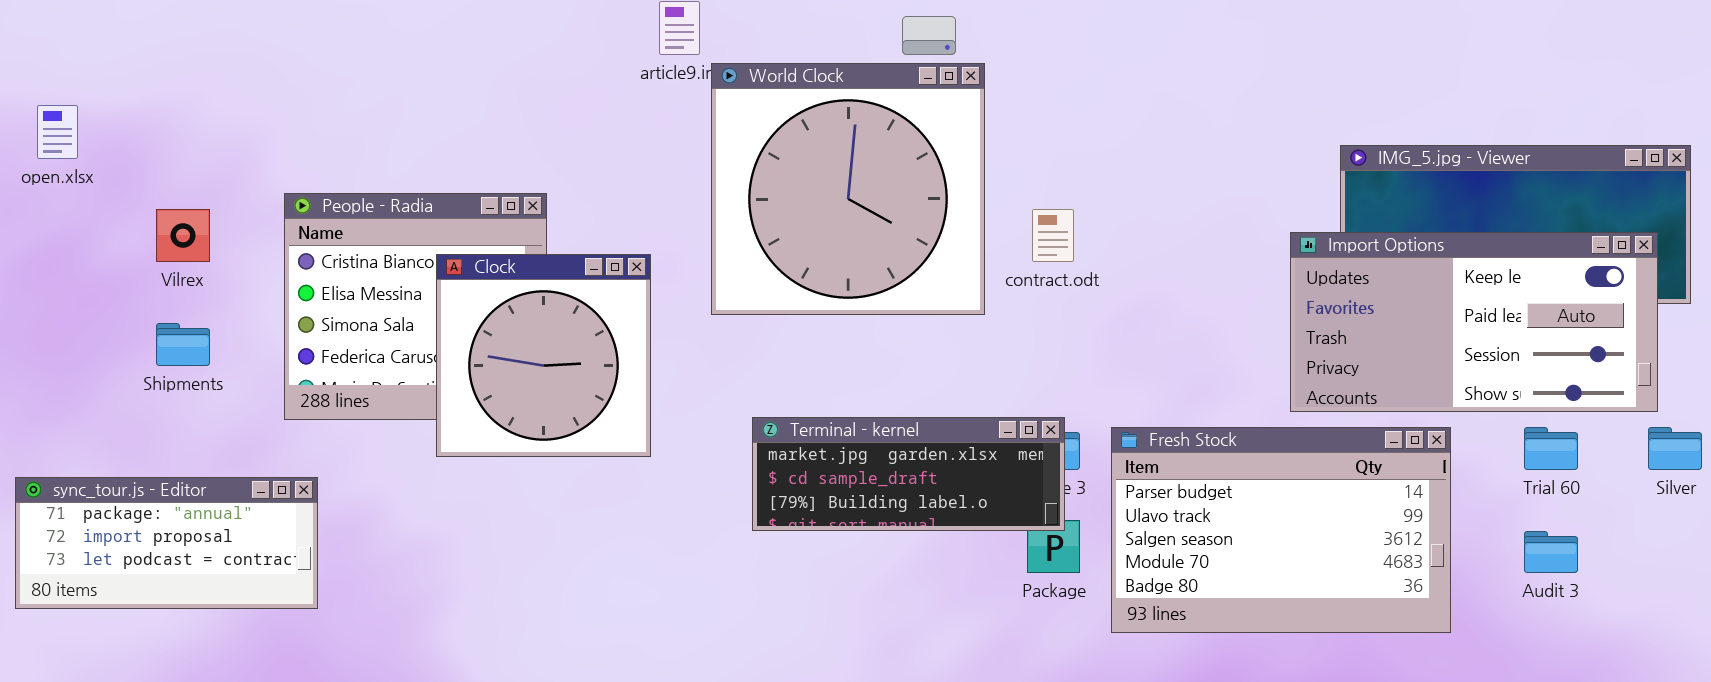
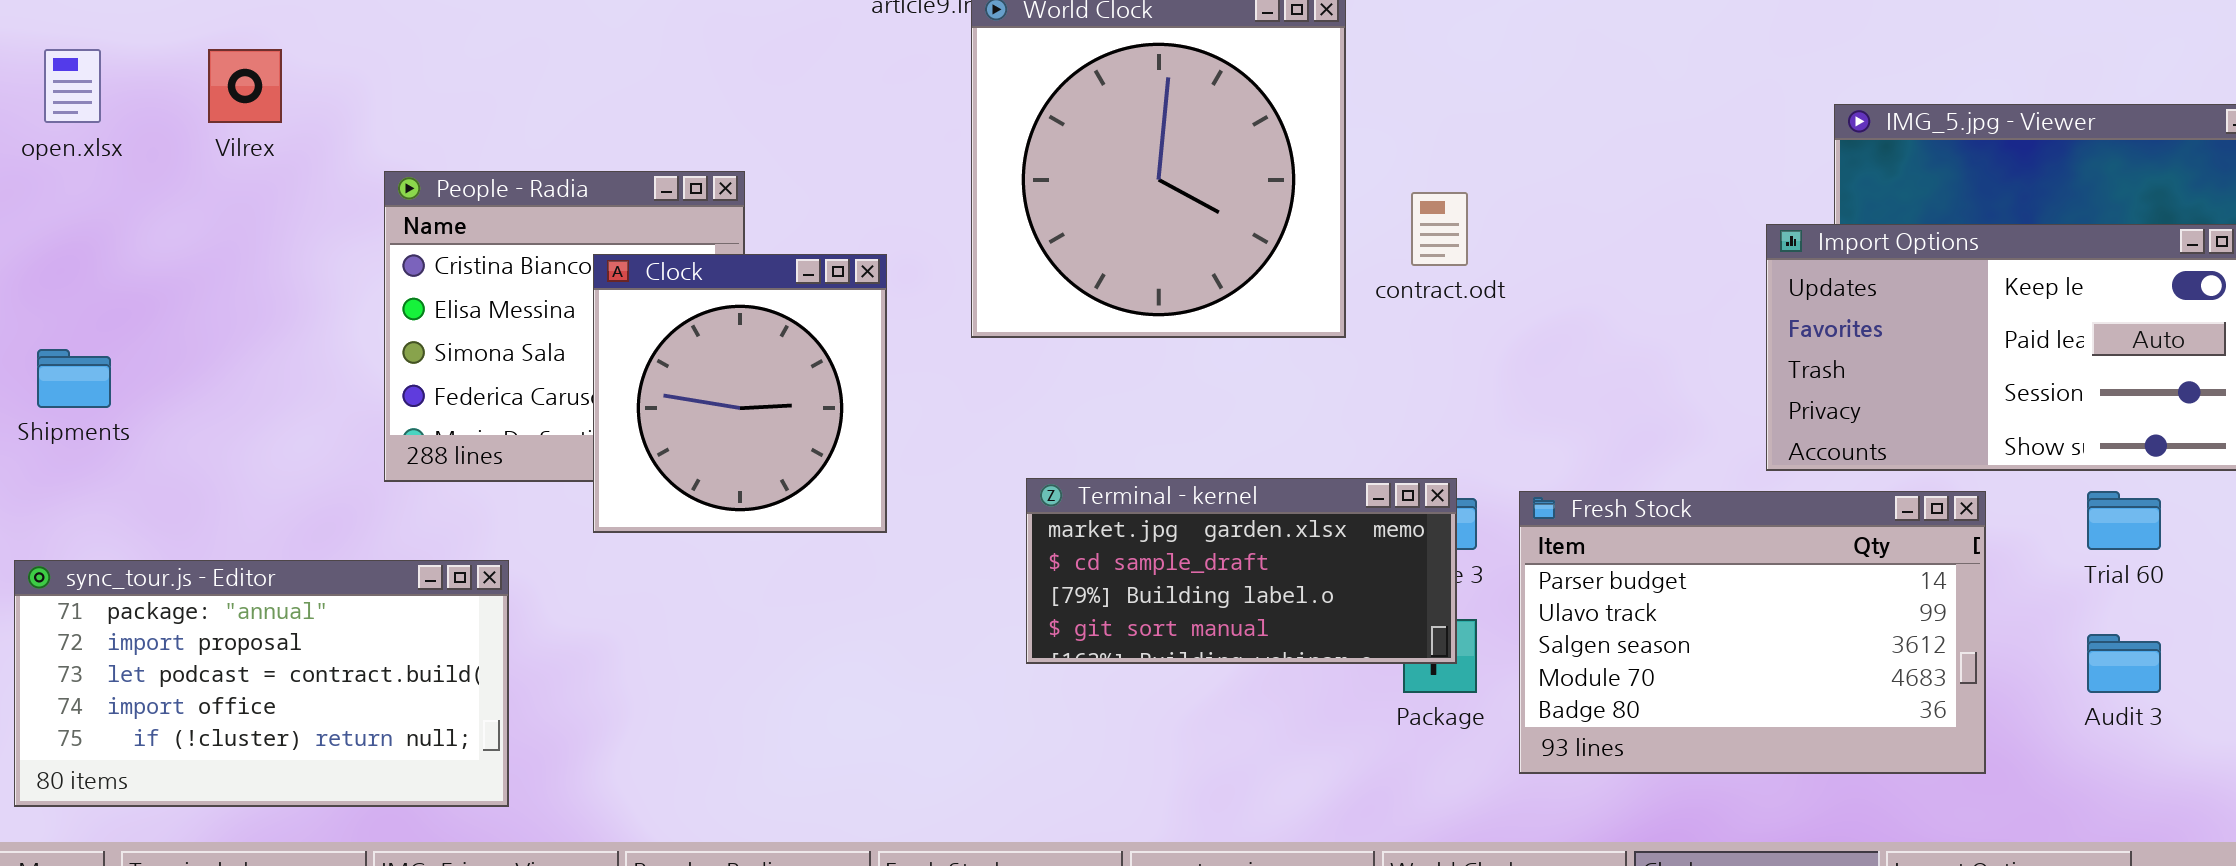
Vilrex: [156,209,210,262] -> [208,49,282,123], moved
Shipments: [156,323,210,366] -> [37,349,111,408], moved
Terminal - kernel: [752,417,1065,531] -> [1026,478,1457,664], resized
sync_tour.js - Editor: [15,477,318,609] -> [14,560,509,807], resized

